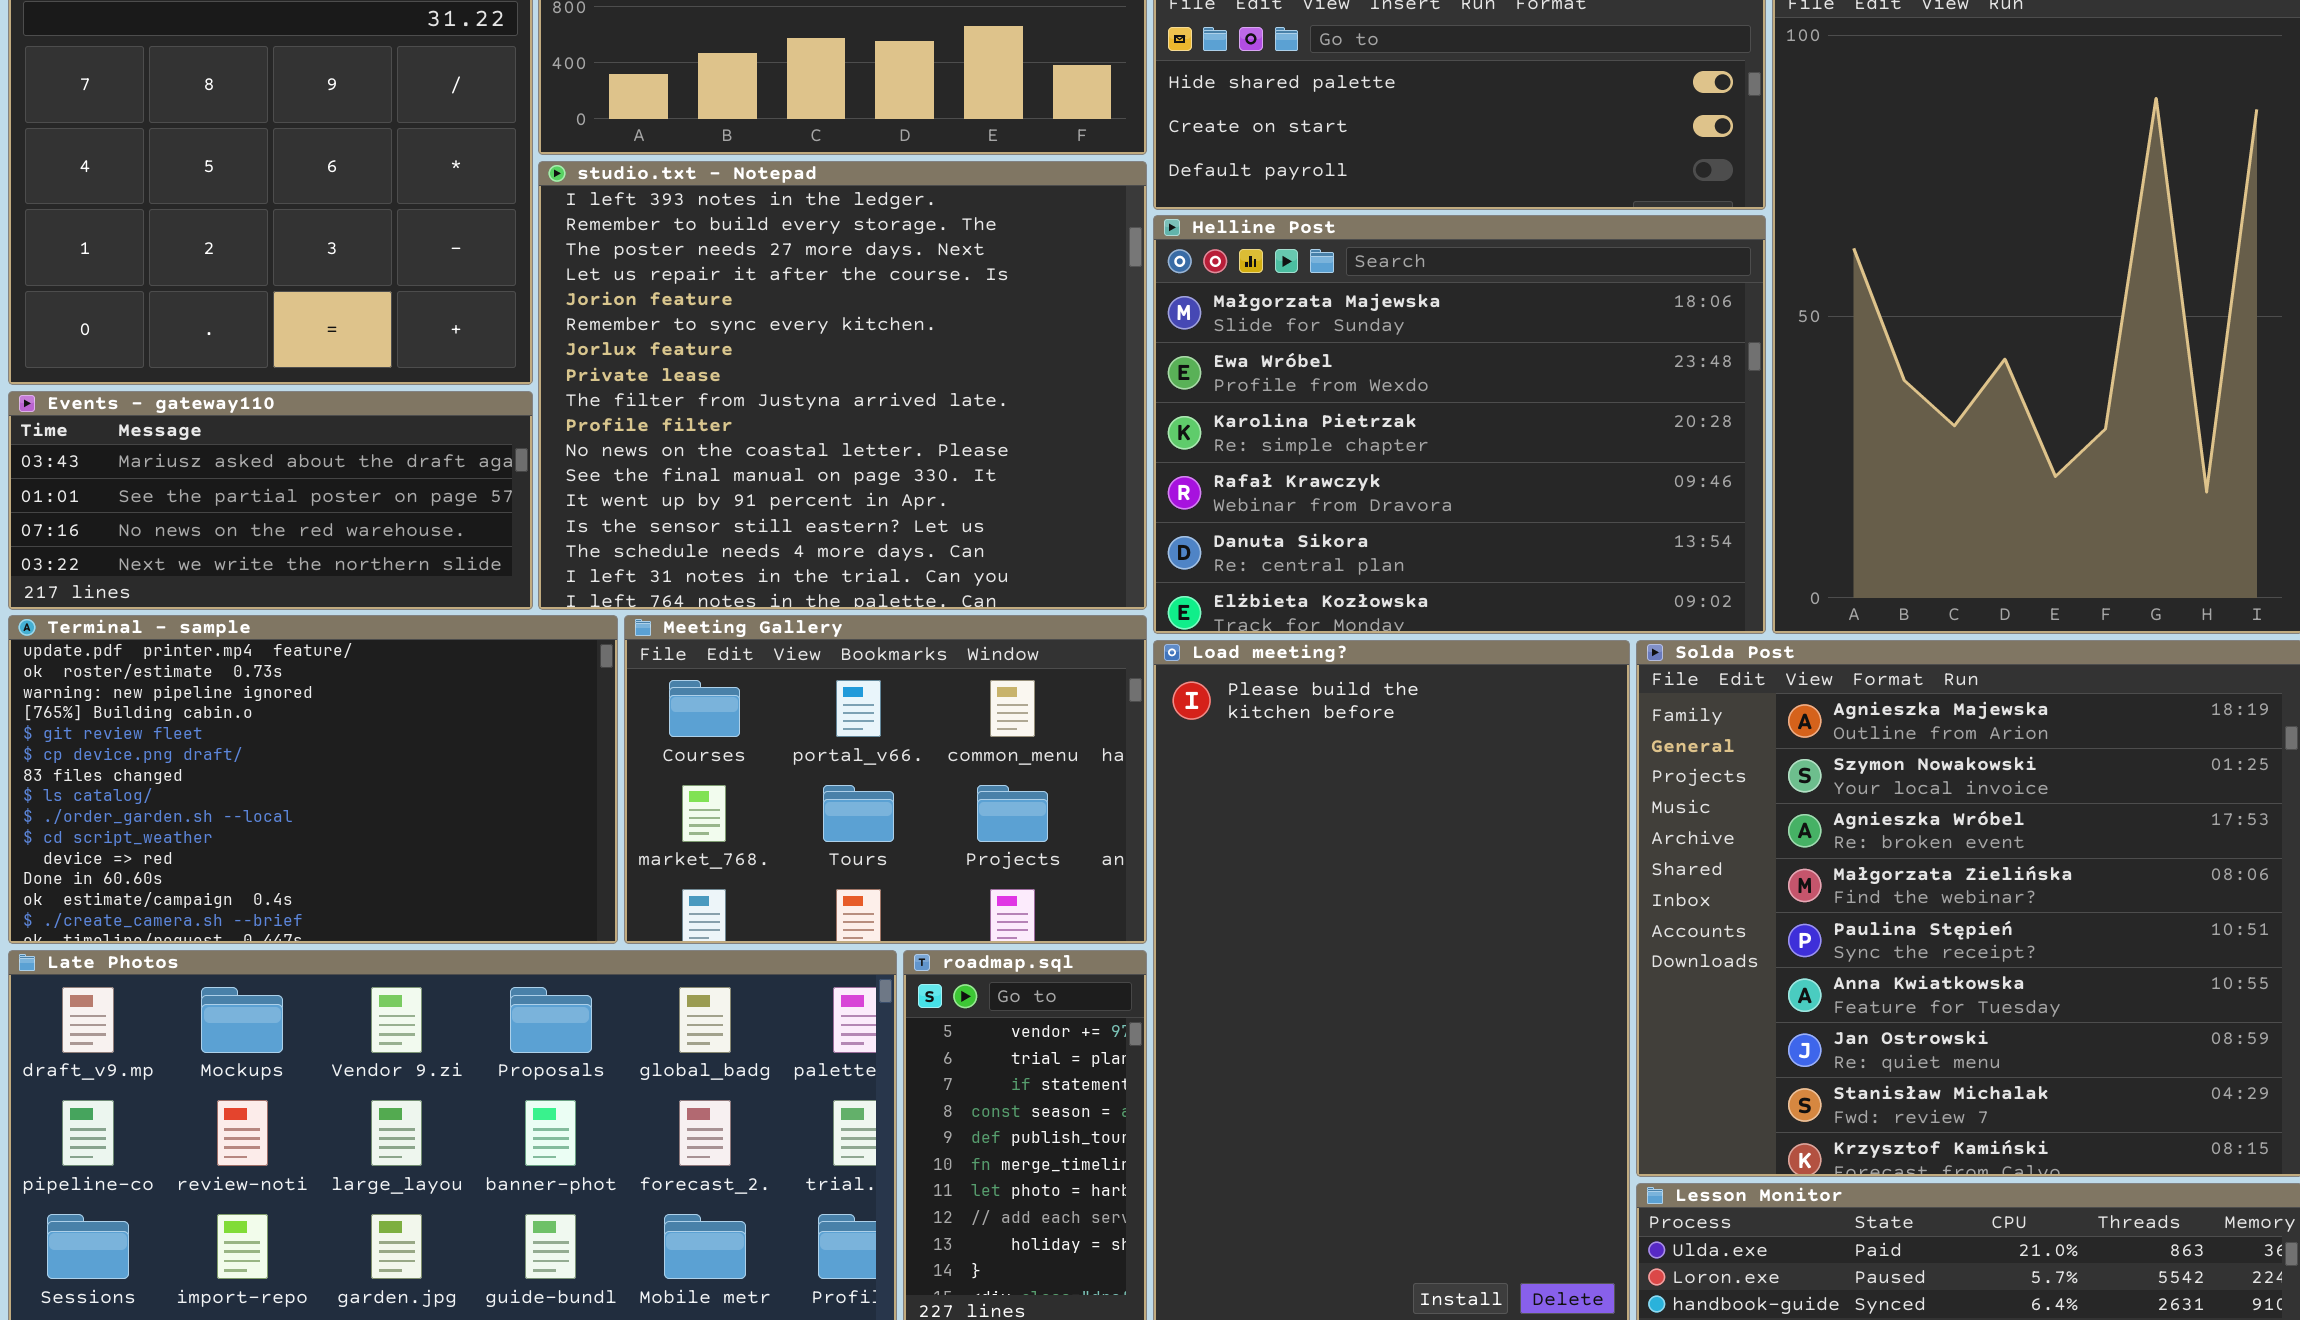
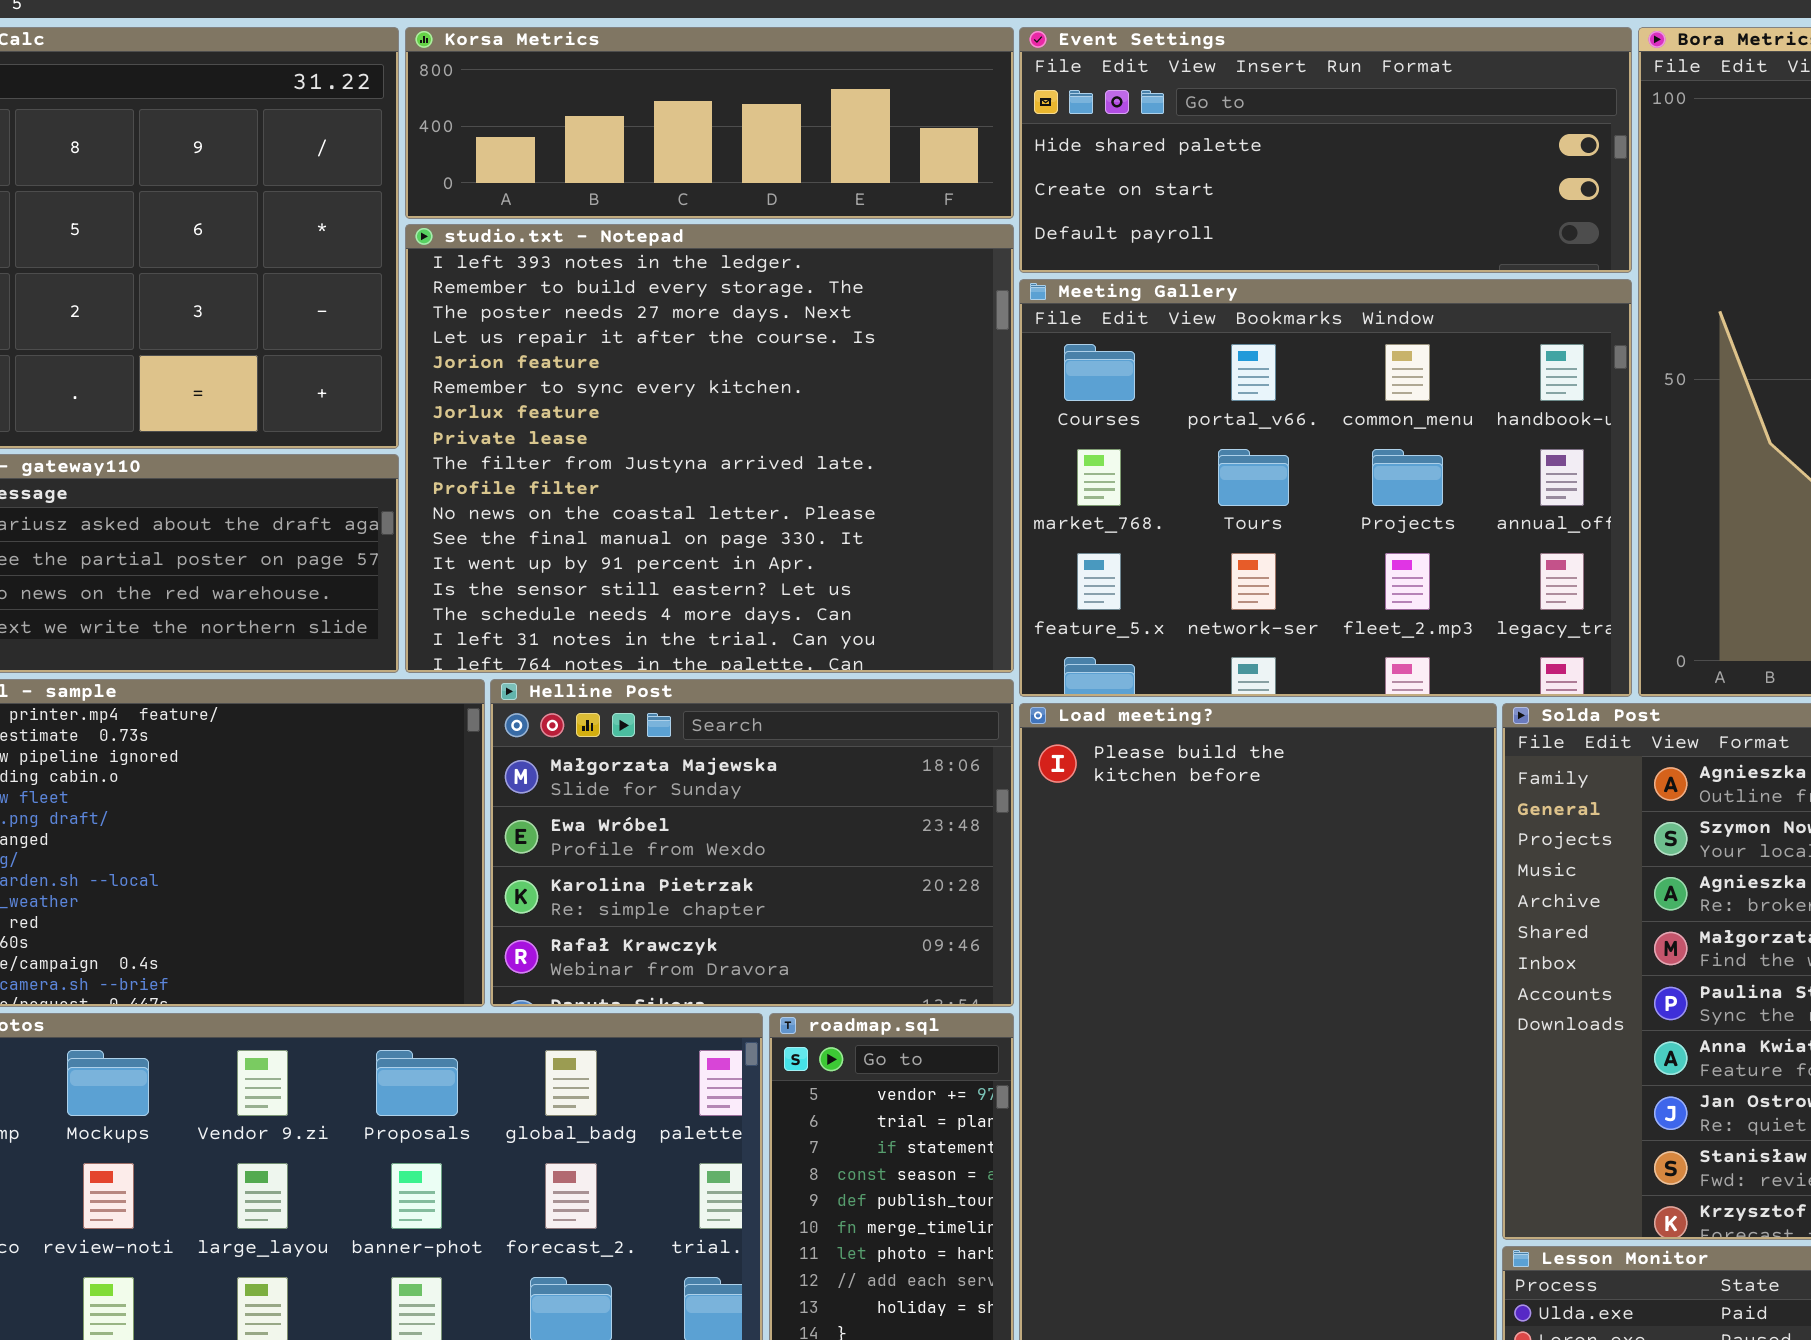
Helline Post: [1153,215,1766,634] -> [490,679,1014,1007], moved, resized
Meeting Gallery: [624,615,1147,944] -> [1019,279,1632,697], moved, resized

